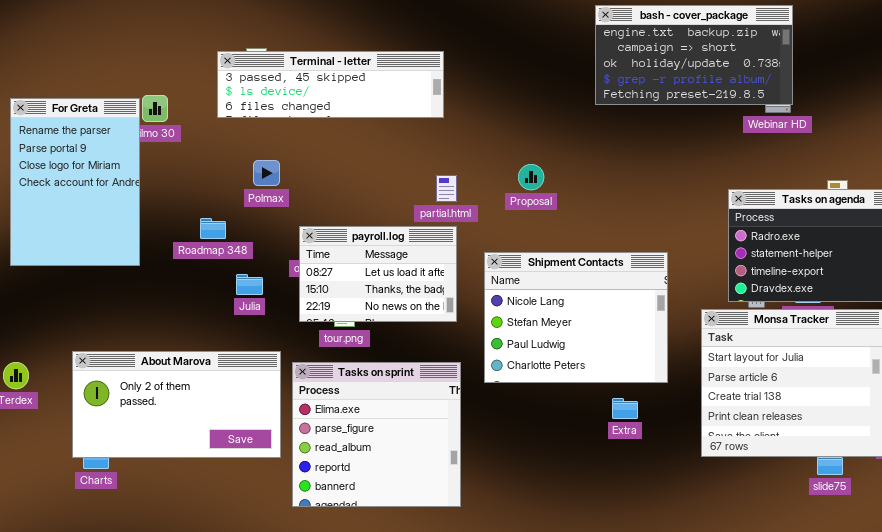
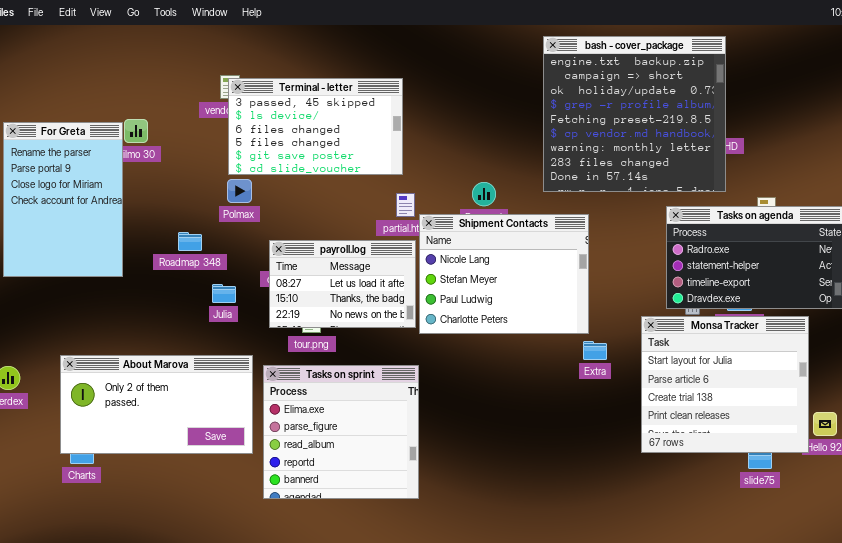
bash - cover_package: [595,5,793,105] -> [543,36,726,192], resized
Terminal - letter: [217,51,444,118] -> [228,78,403,175], resized
Shipment Contacts: [484,252,668,383] -> [419,214,589,334], moved
Extra: [612,398,638,419] -> [583,341,607,360], moved

